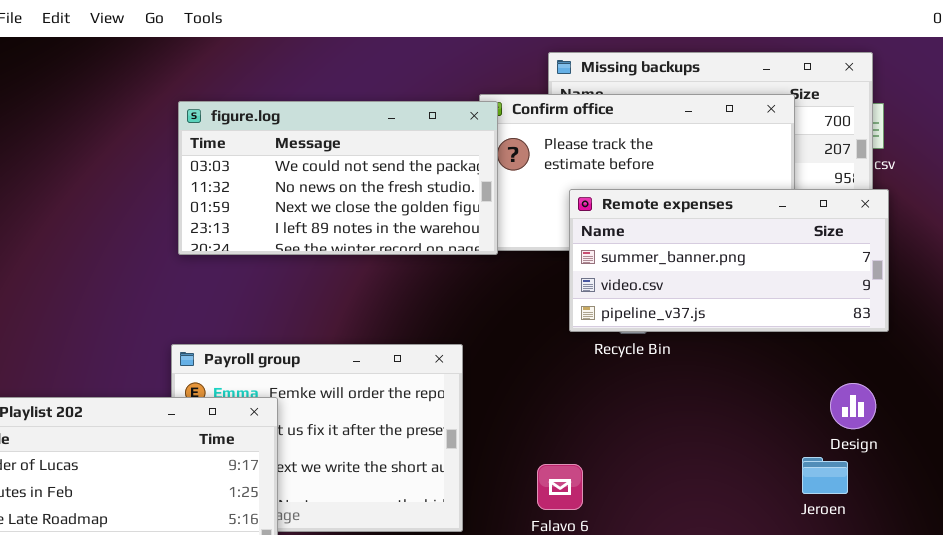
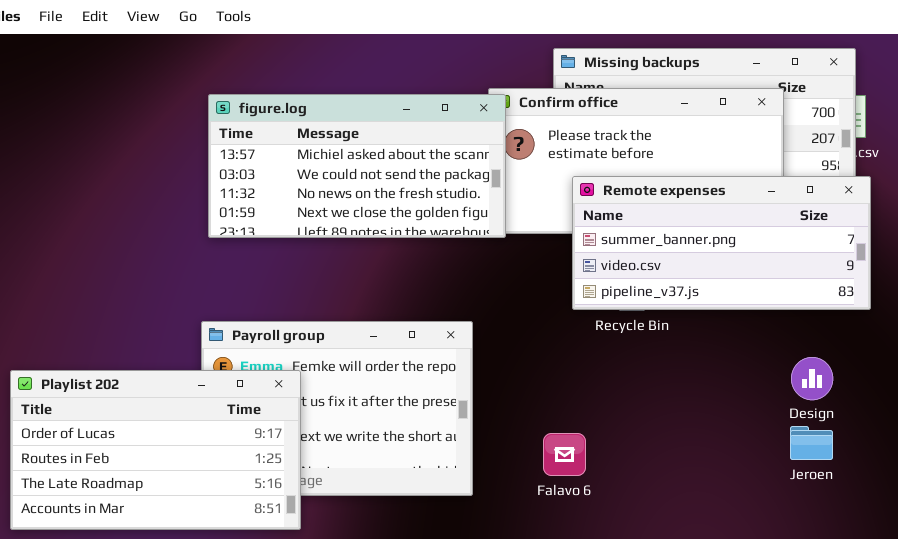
figure.log: [178,101,498,255] -> [208,94,506,238], scrolled up 1 row
Design: [830,383,876,429] -> [791,357,833,400], moved

